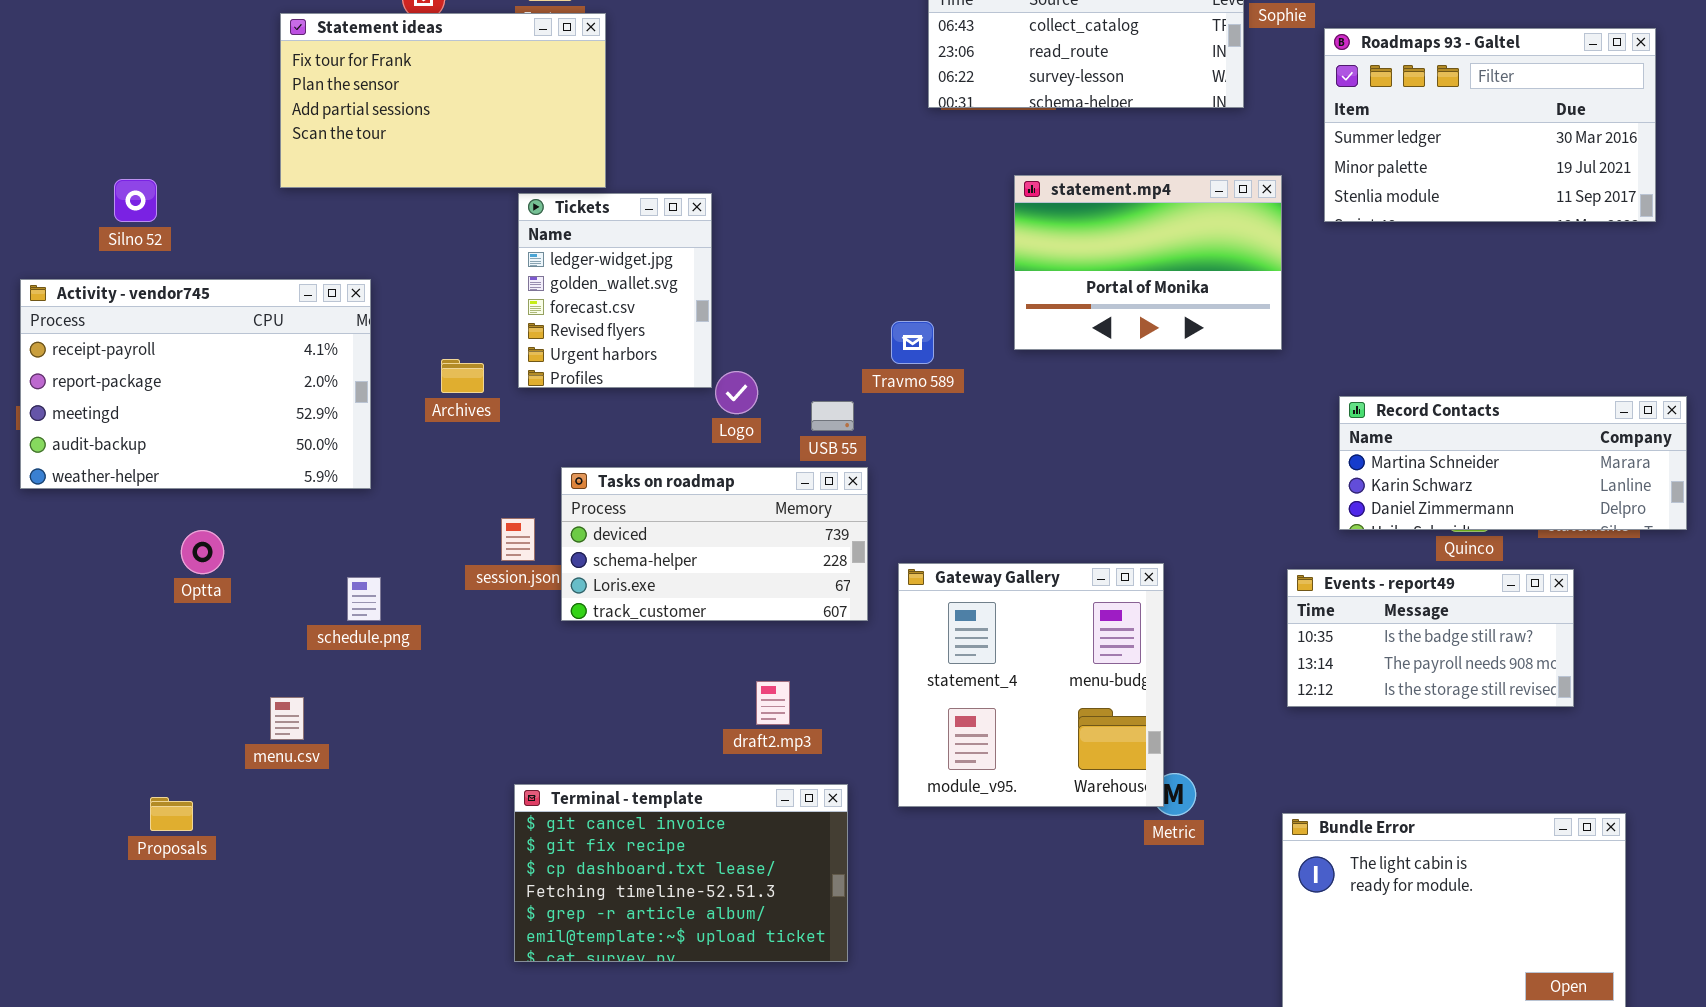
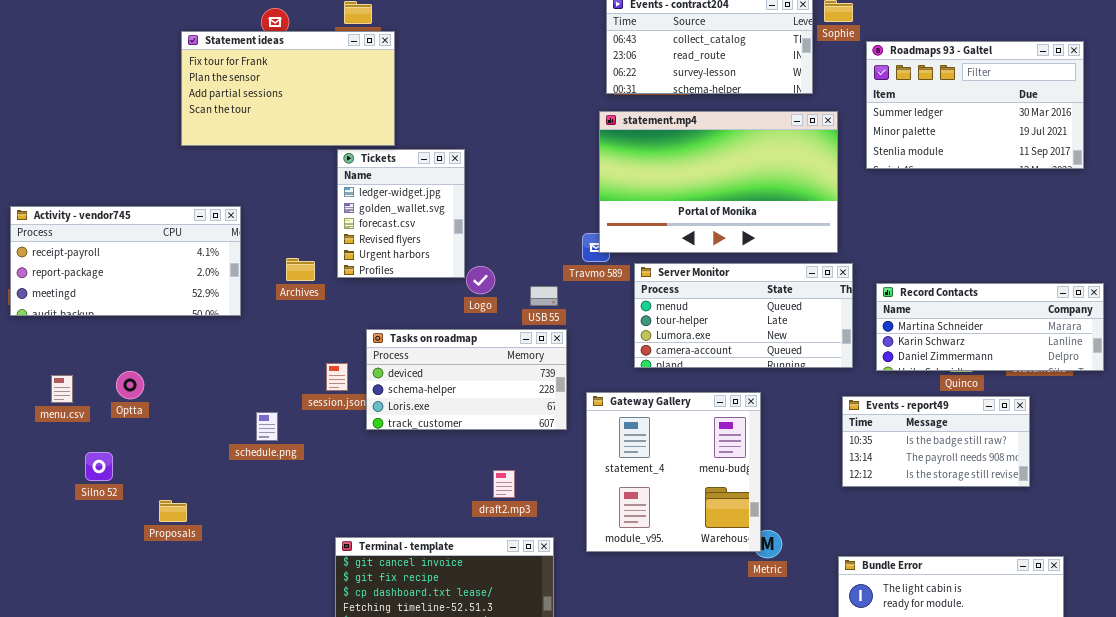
statement.mp4: [1014,175,1282,350] -> [599,111,838,253], resized
Silno 52: [114,179,157,222] -> [85,452,113,481], moved
Activity - vendor745: [20,279,371,489] -> [10,206,241,316], resized
Server Monitor: none -> [634,263,853,368], opened
schedule.png: [347,577,381,621] -> [256,412,278,441], moved
menu.csv: [270,697,304,740] -> [51,375,73,403], moved
Proposals: [150,797,193,831] -> [159,500,187,522], moved

